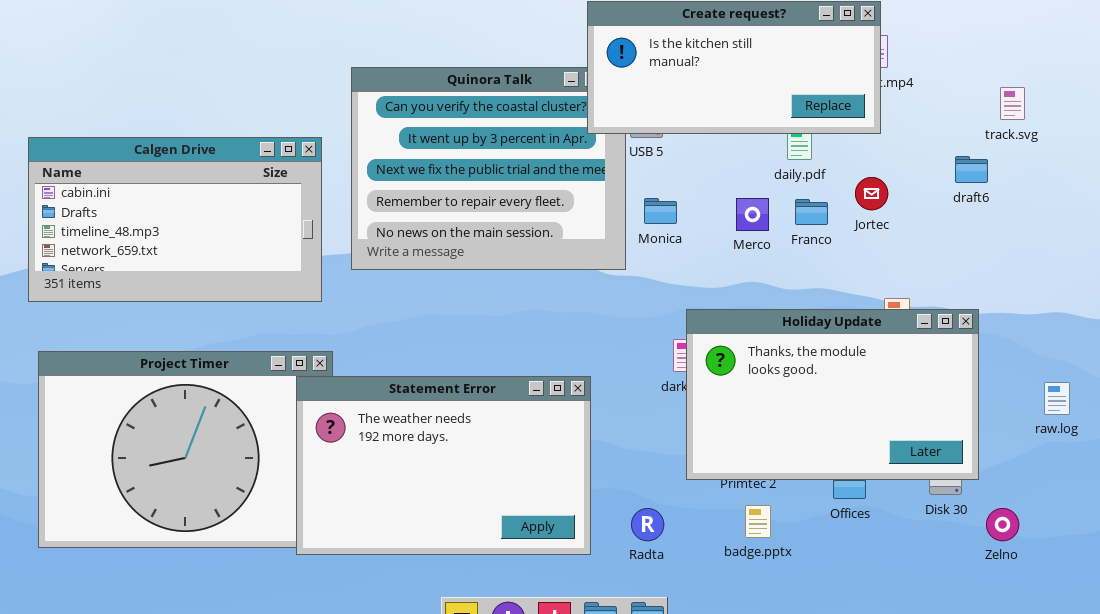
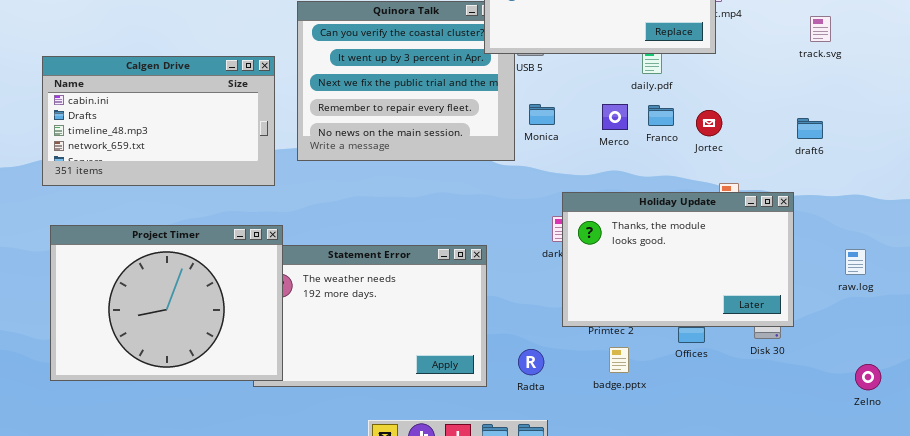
draft6: [955,156,988,183] -> [797,118,823,139], moved
Jortec: [855,177,888,210] -> [696,110,722,136], moved
Project Timer: [38,351,333,548] -> [50,225,283,381], raised
Zelno: [986,508,1019,541] -> [855,364,881,390], moved

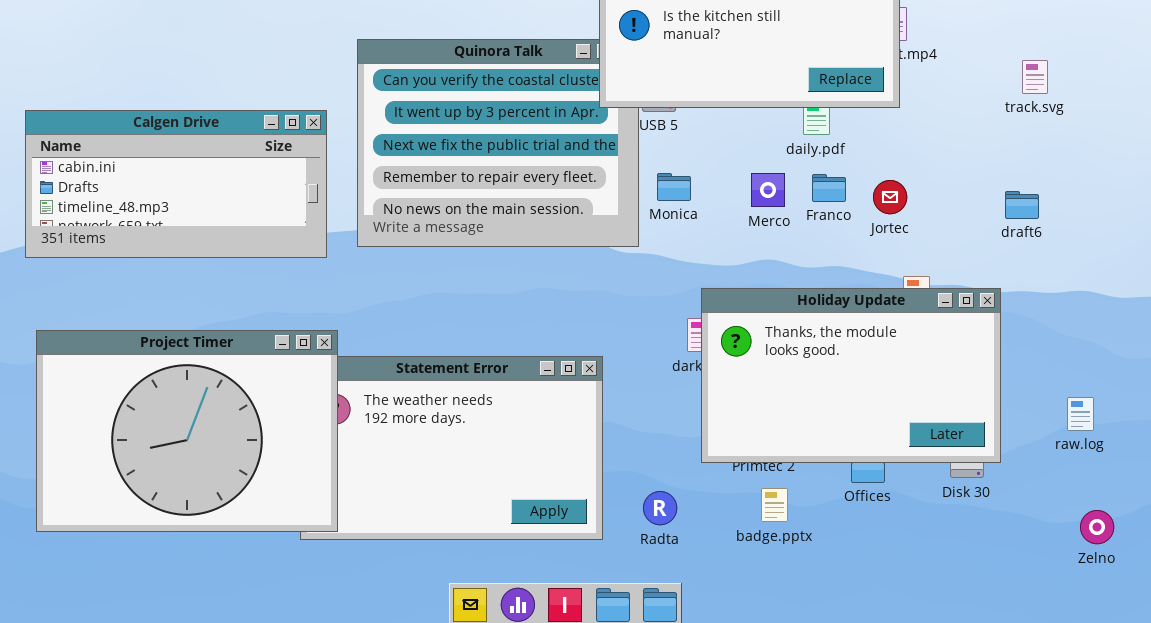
Calgen Drive: [42,56,275,186] -> [25,110,327,258], resized
raw.log: [845,249,866,275] -> [1067,397,1094,431], moved

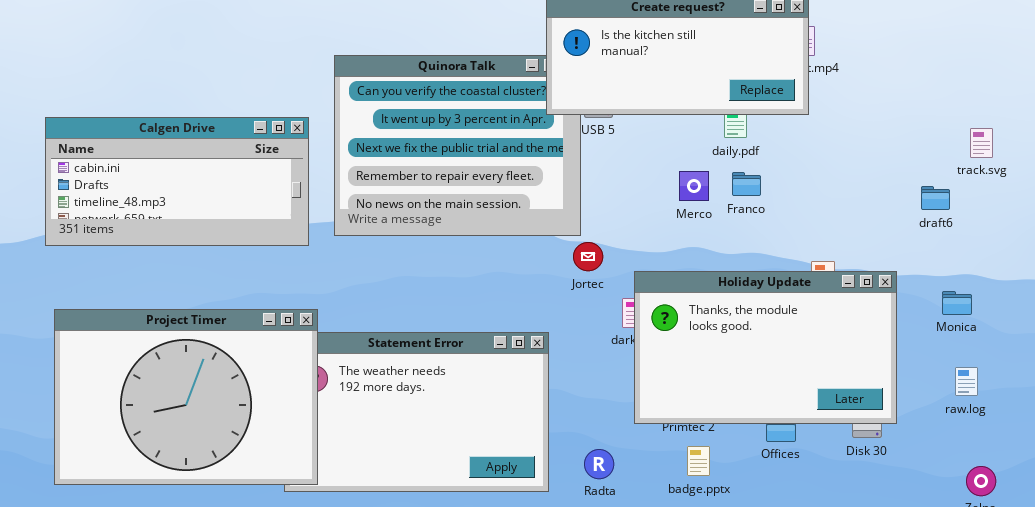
track.svg: [1022,60,1048,94] -> [970,128,993,158], moved
Monica: [657,173,691,201] -> [942,291,972,315], moved
Jortec: [873,180,907,214] -> [573,242,603,271], moved
draft6: [1005,191,1039,219] -> [921,186,950,210], moved

